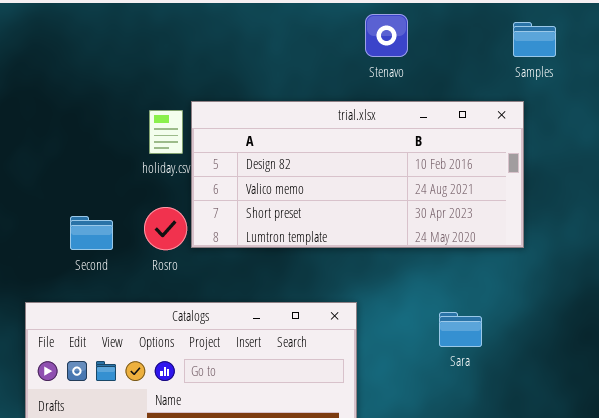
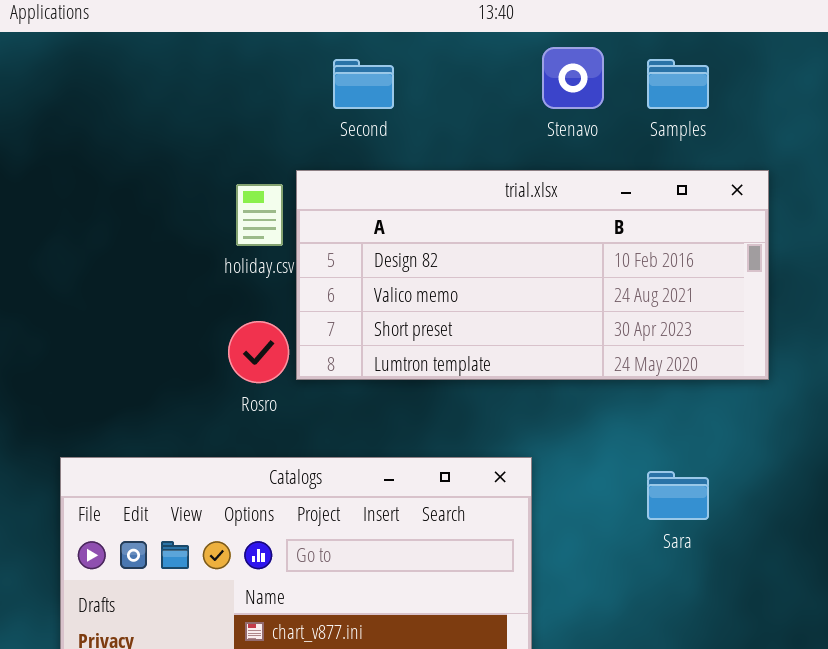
Samples: [513,22,556,57] -> [647,59,709,109], moved
Second: [70,216,113,250] -> [333,59,394,109], moved

